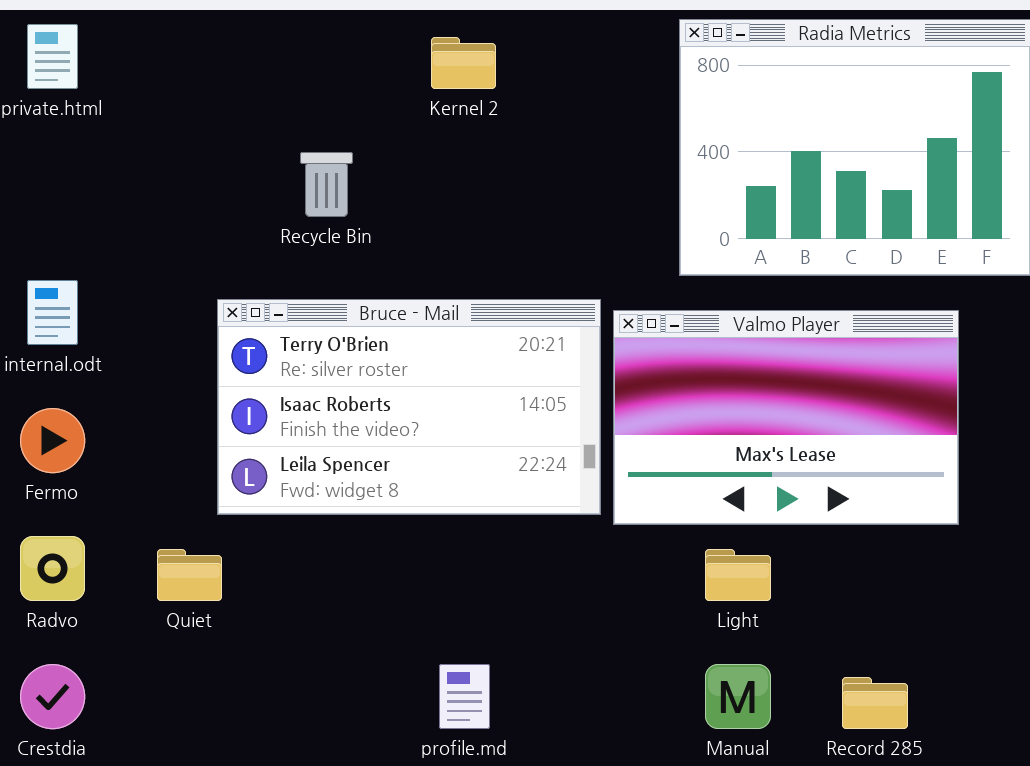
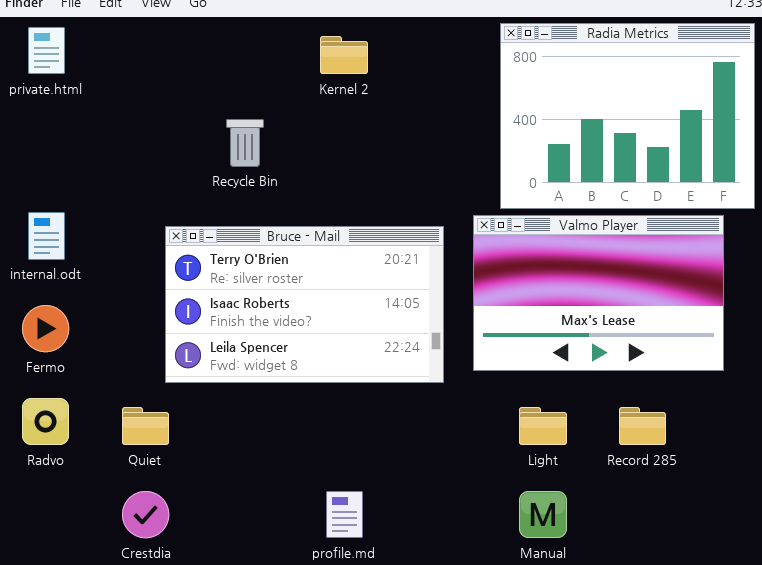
Valmo Player: [613,310,959,525] -> [473,215,724,371], moved
Crestdia: [20,664,85,729] -> [122,491,169,538], moved
Record 285: [842,677,908,729] -> [619,407,666,445], moved

